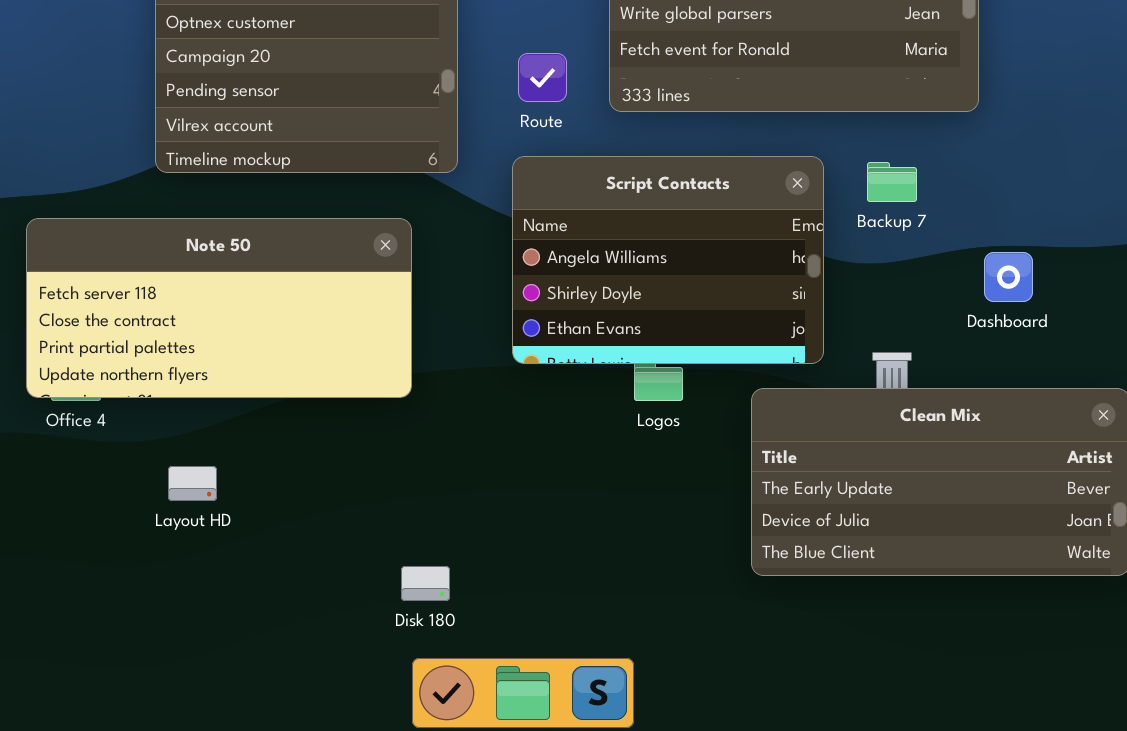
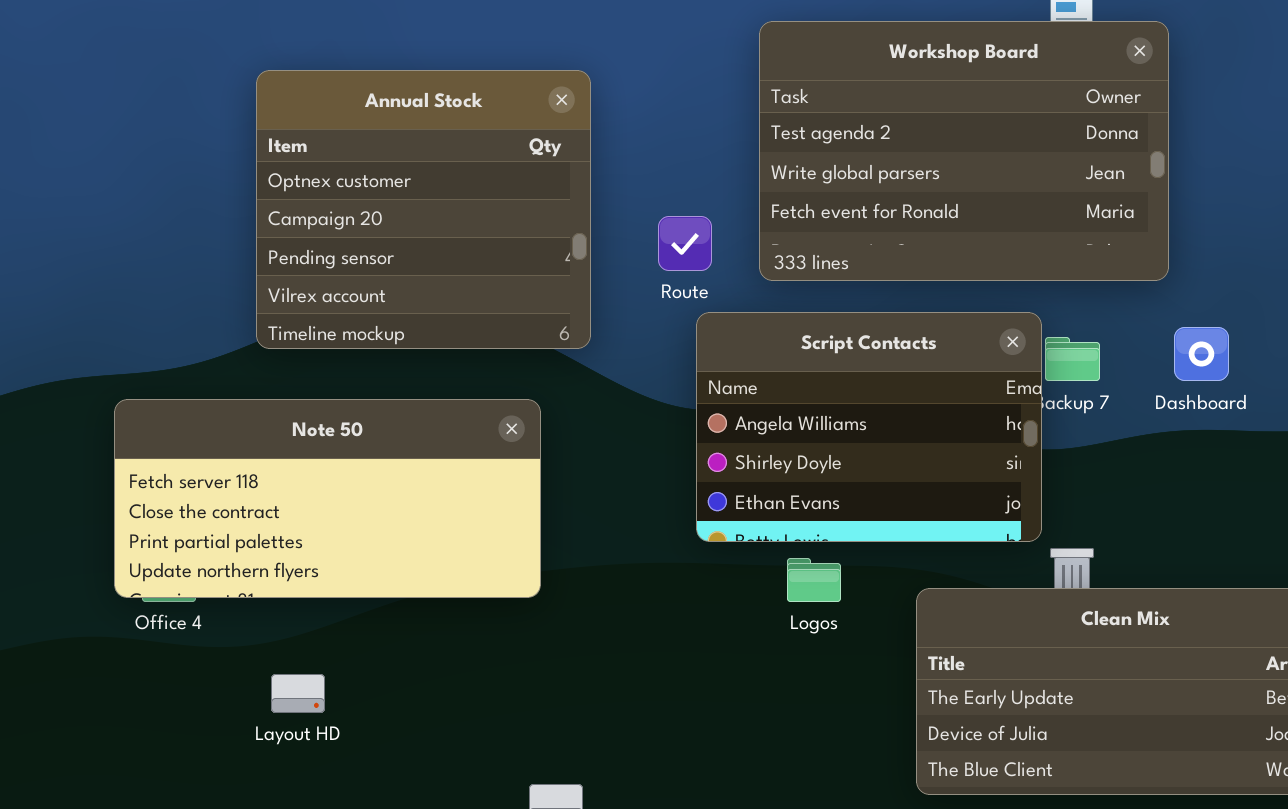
Script Contacts: [512,156,824,364] -> [696,312,1042,542], moved
Dashboard: [984,252,1033,302] -> [1174,327,1229,381], moved

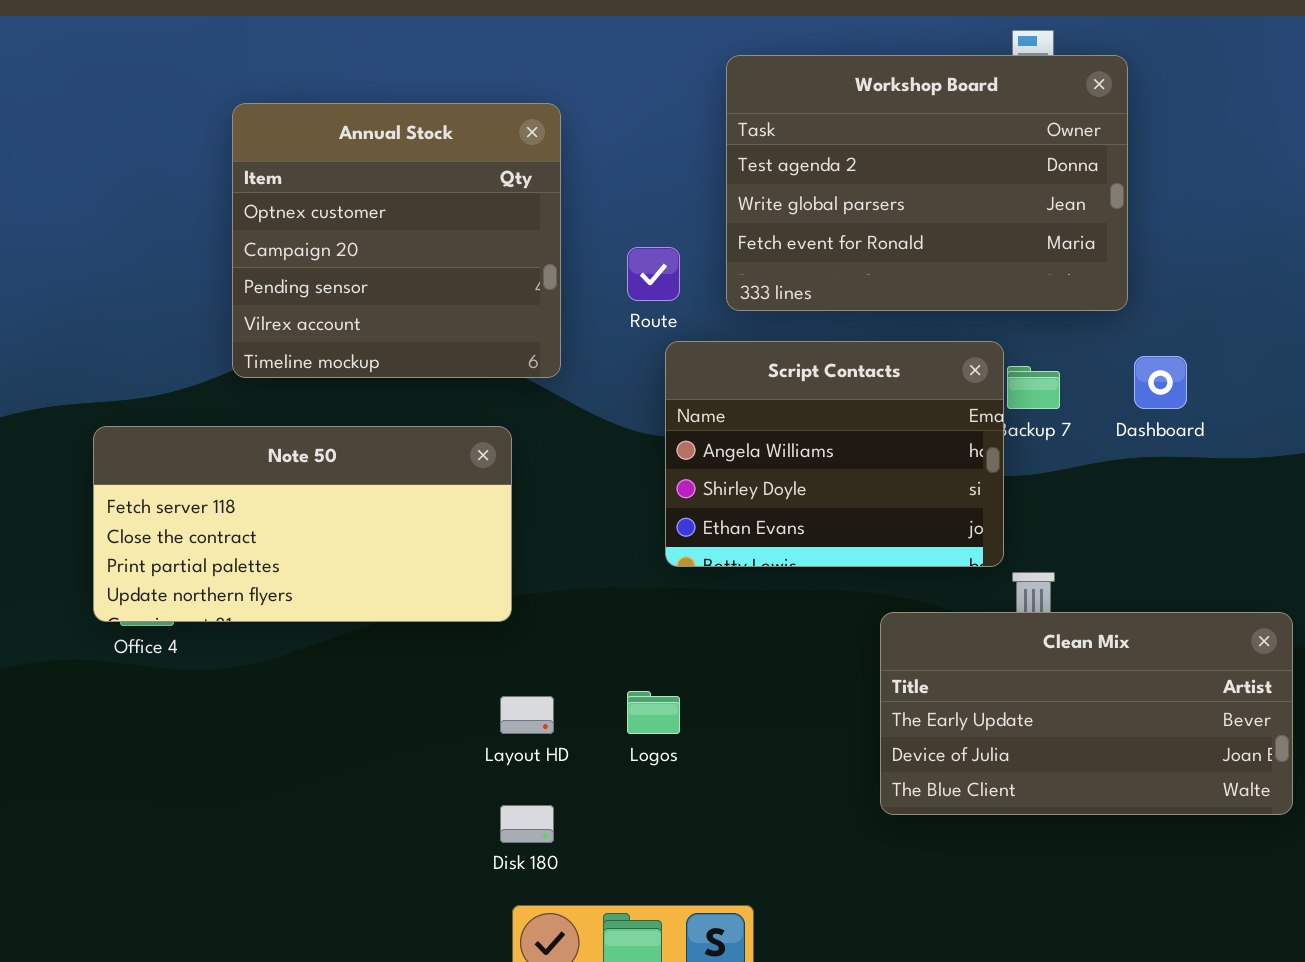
Logos: [787,558,841,602] -> [627,691,680,734], moved
Layout HD: [271,674,325,713] -> [500,696,554,734], moved

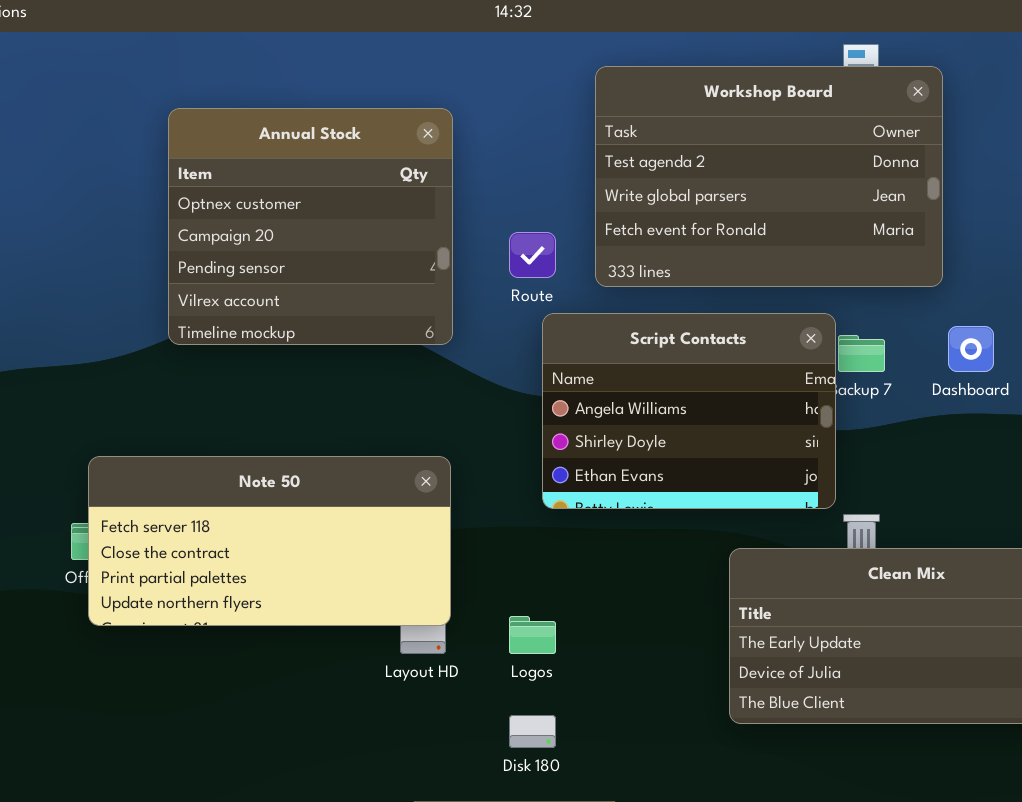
Note 50: [93,426,512,622] -> [88,456,451,626], moved
Disk 180: [500,805,554,843] -> [509,715,556,748], moved

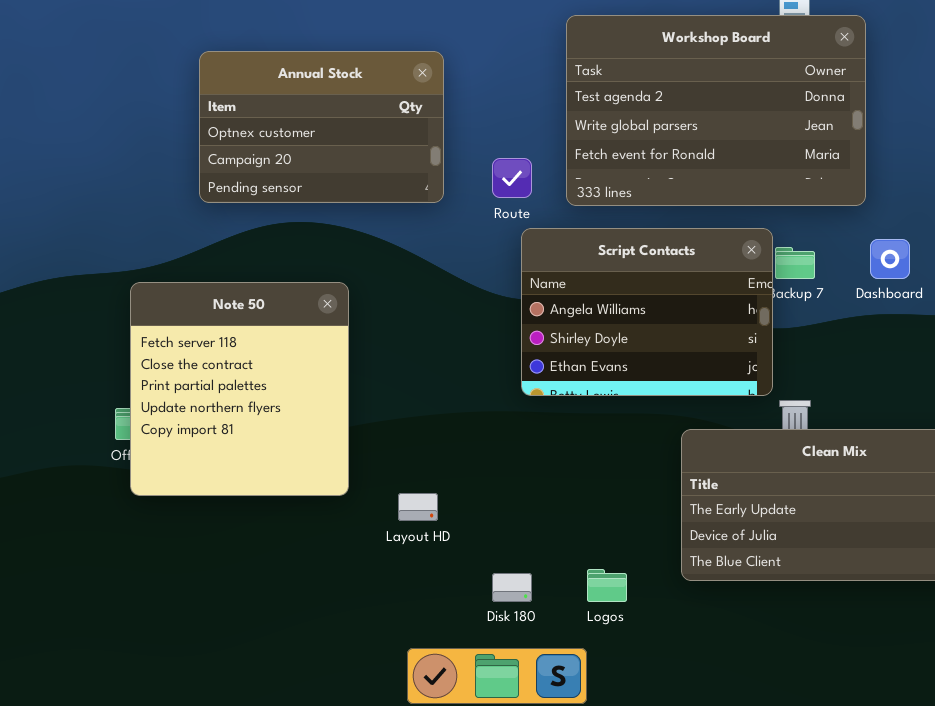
Annual Stock: [168,108,453,345] -> [199,51,444,203], resized
Note 50: [88,456,451,626] -> [130,282,349,496], resized
Logos: [509,616,556,654] -> [587,569,627,602], moved

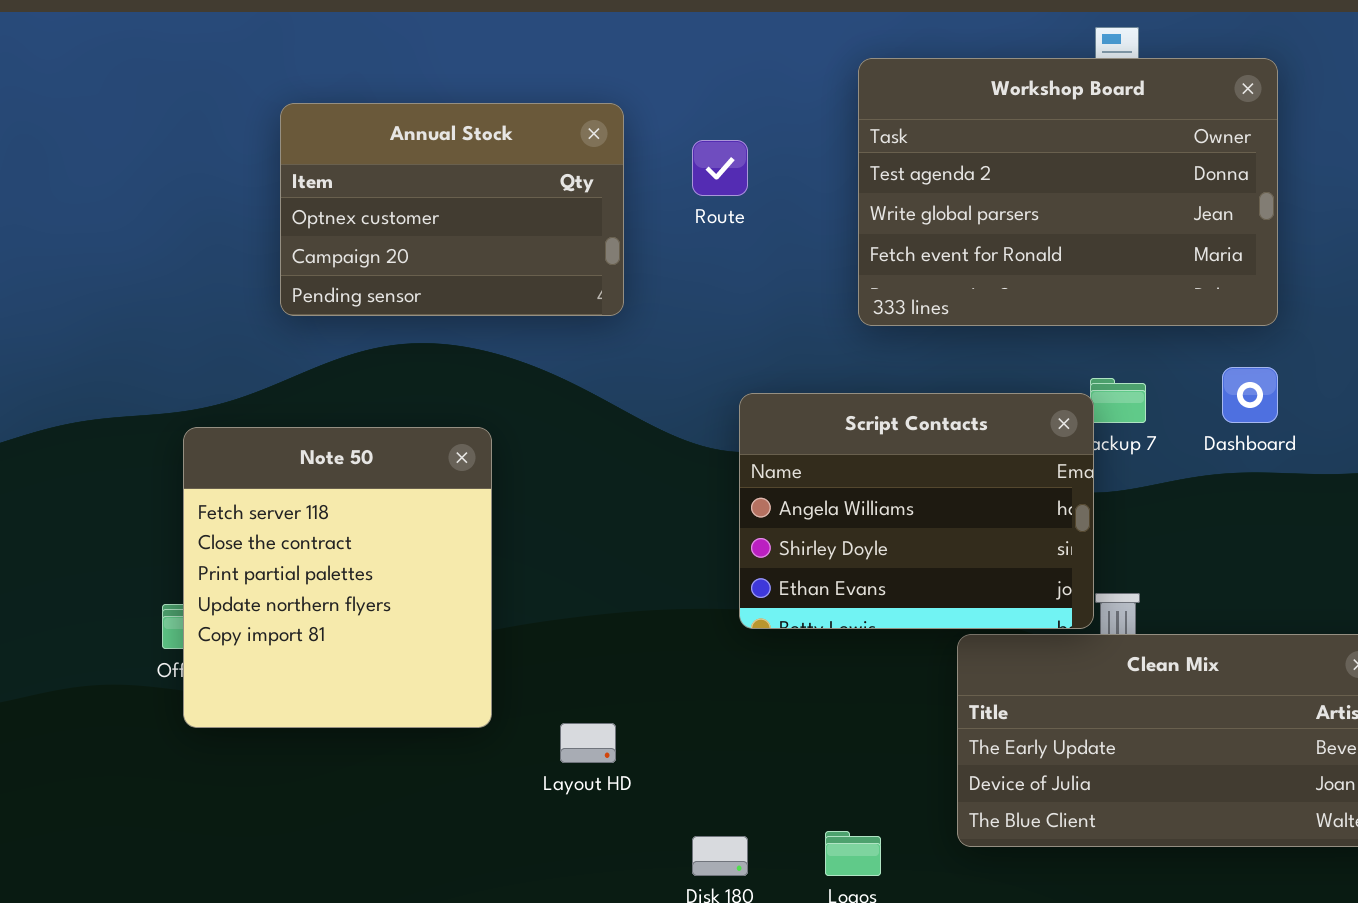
Workshop Board: [566,15,866,206] -> [858,58,1278,326], moved
Route: [492,158,532,198] -> [692,140,748,196], moved
Script Contacts: [521,228,773,396] -> [739,393,1094,629], moved

